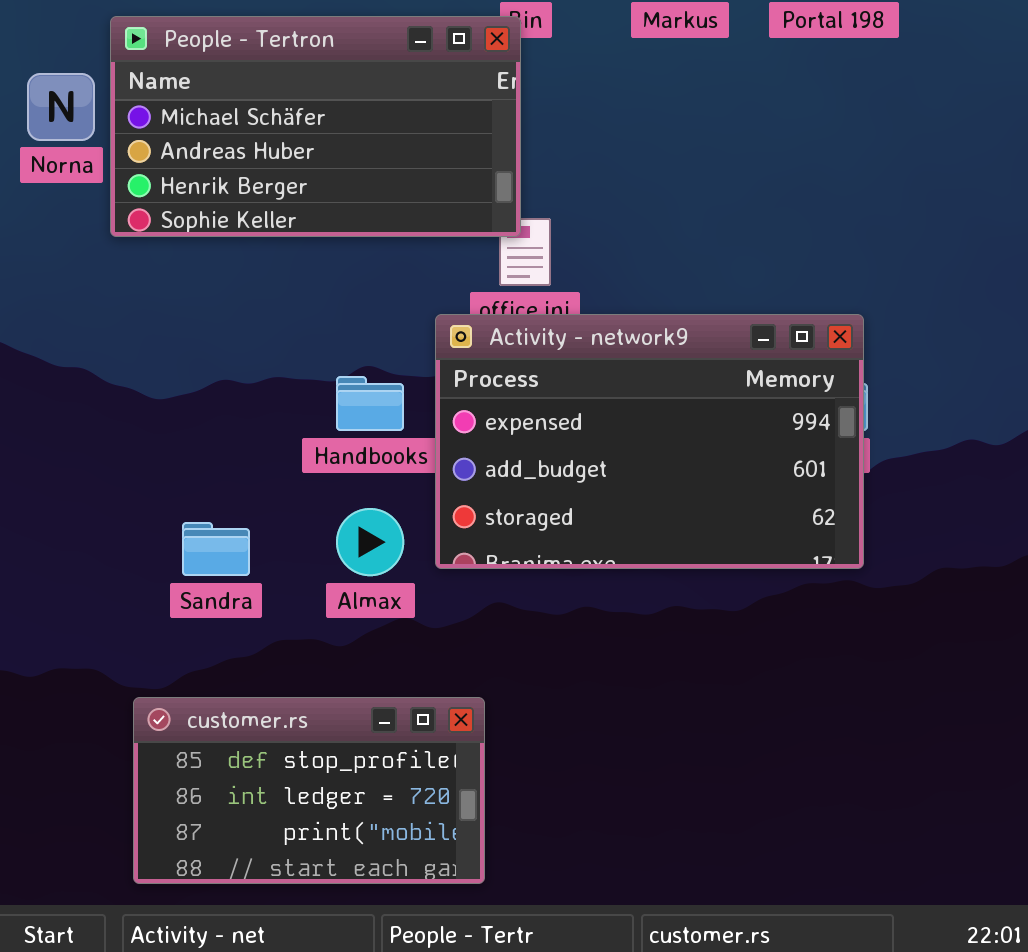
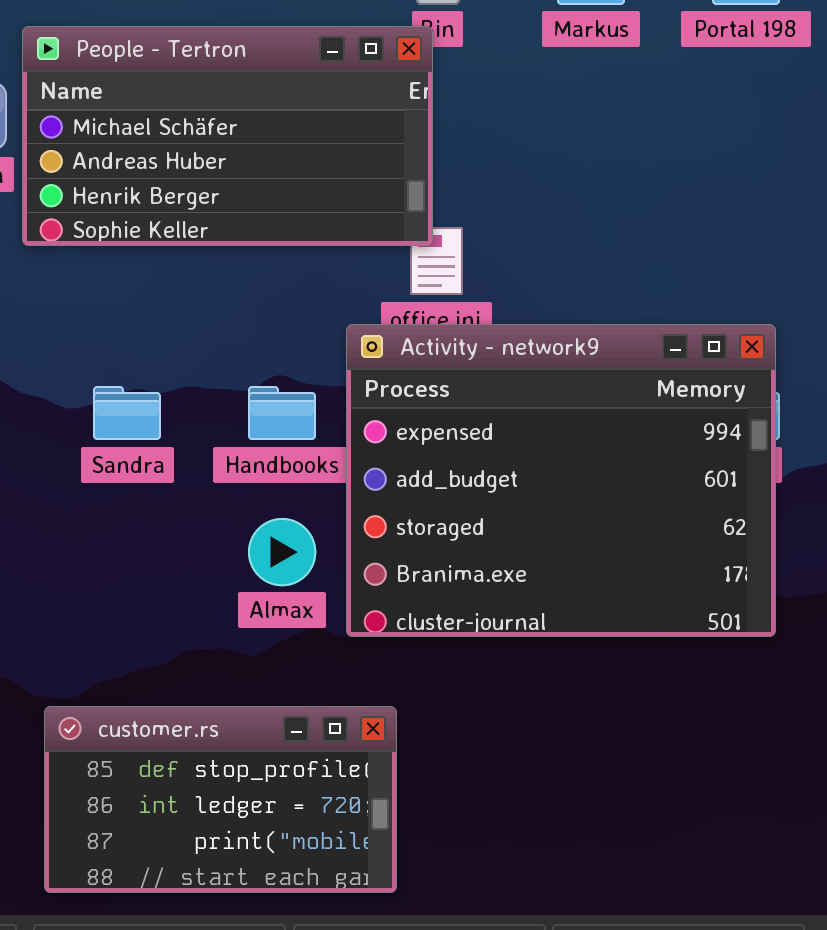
Activity - network9: [435,314,864,569] -> [346,324,776,637], resized
Sandra: [182,522,250,576] -> [93,386,161,440], moved

